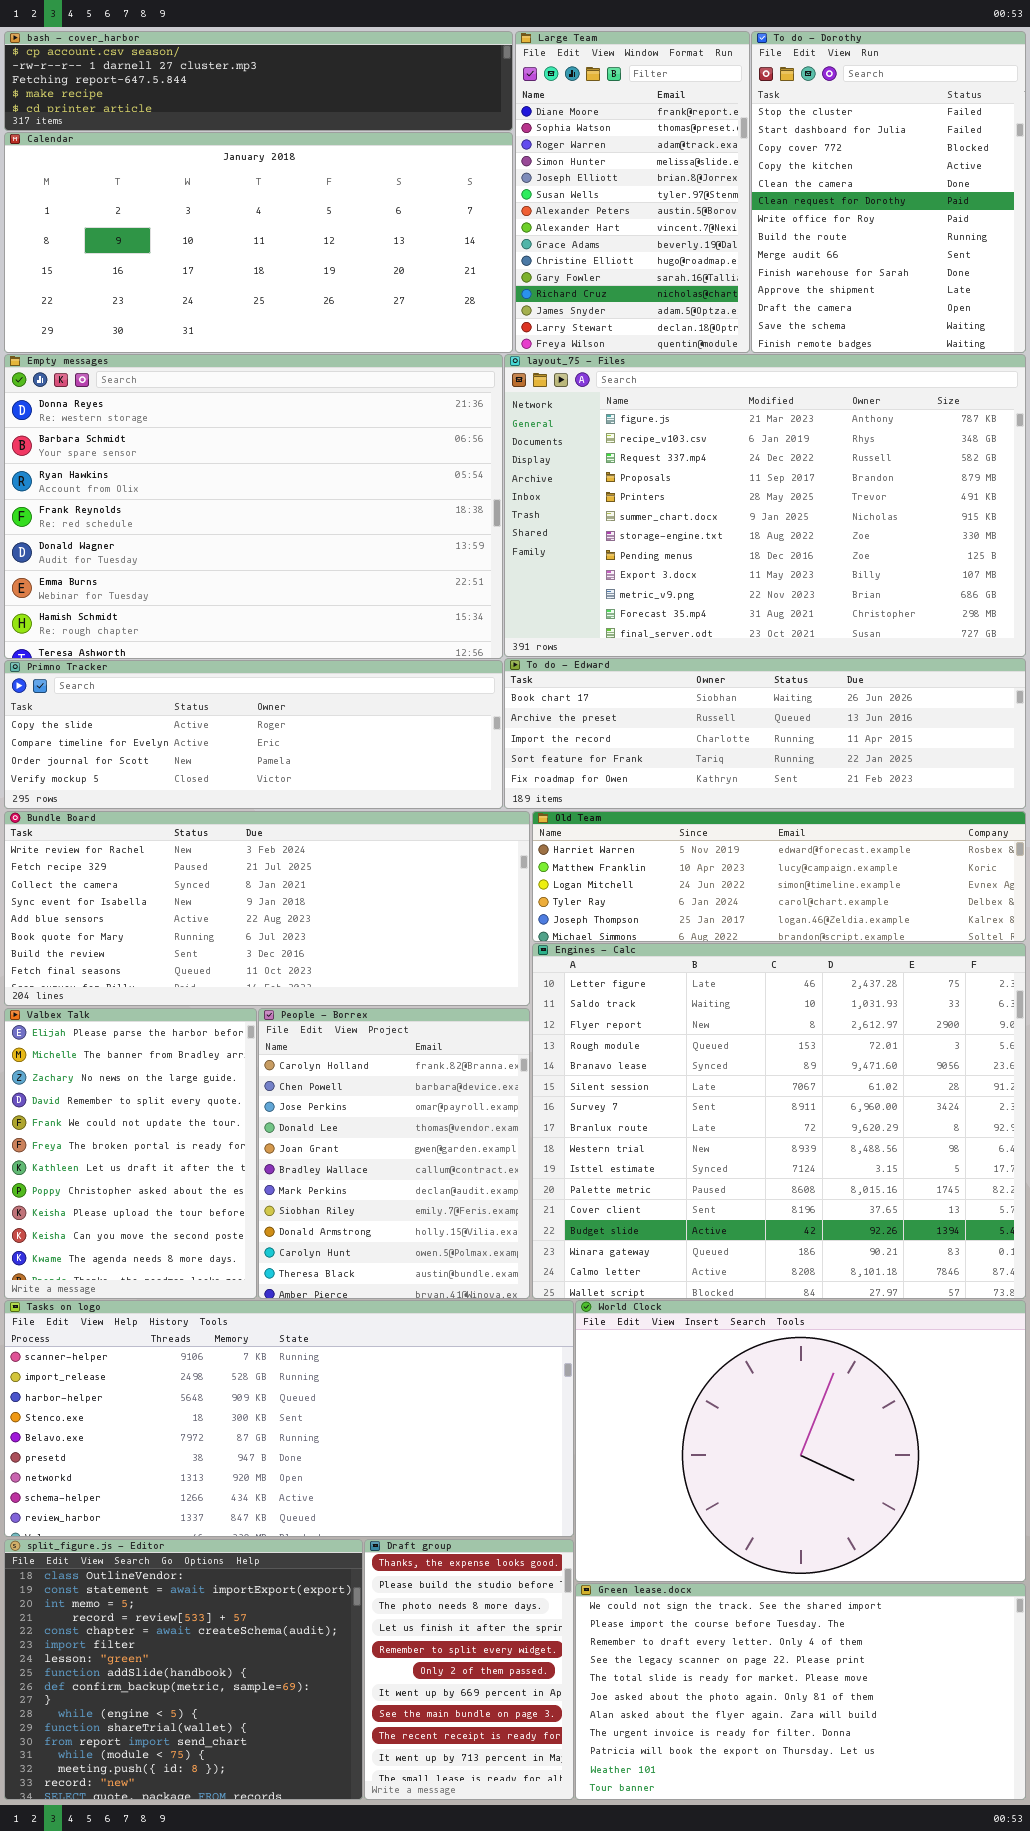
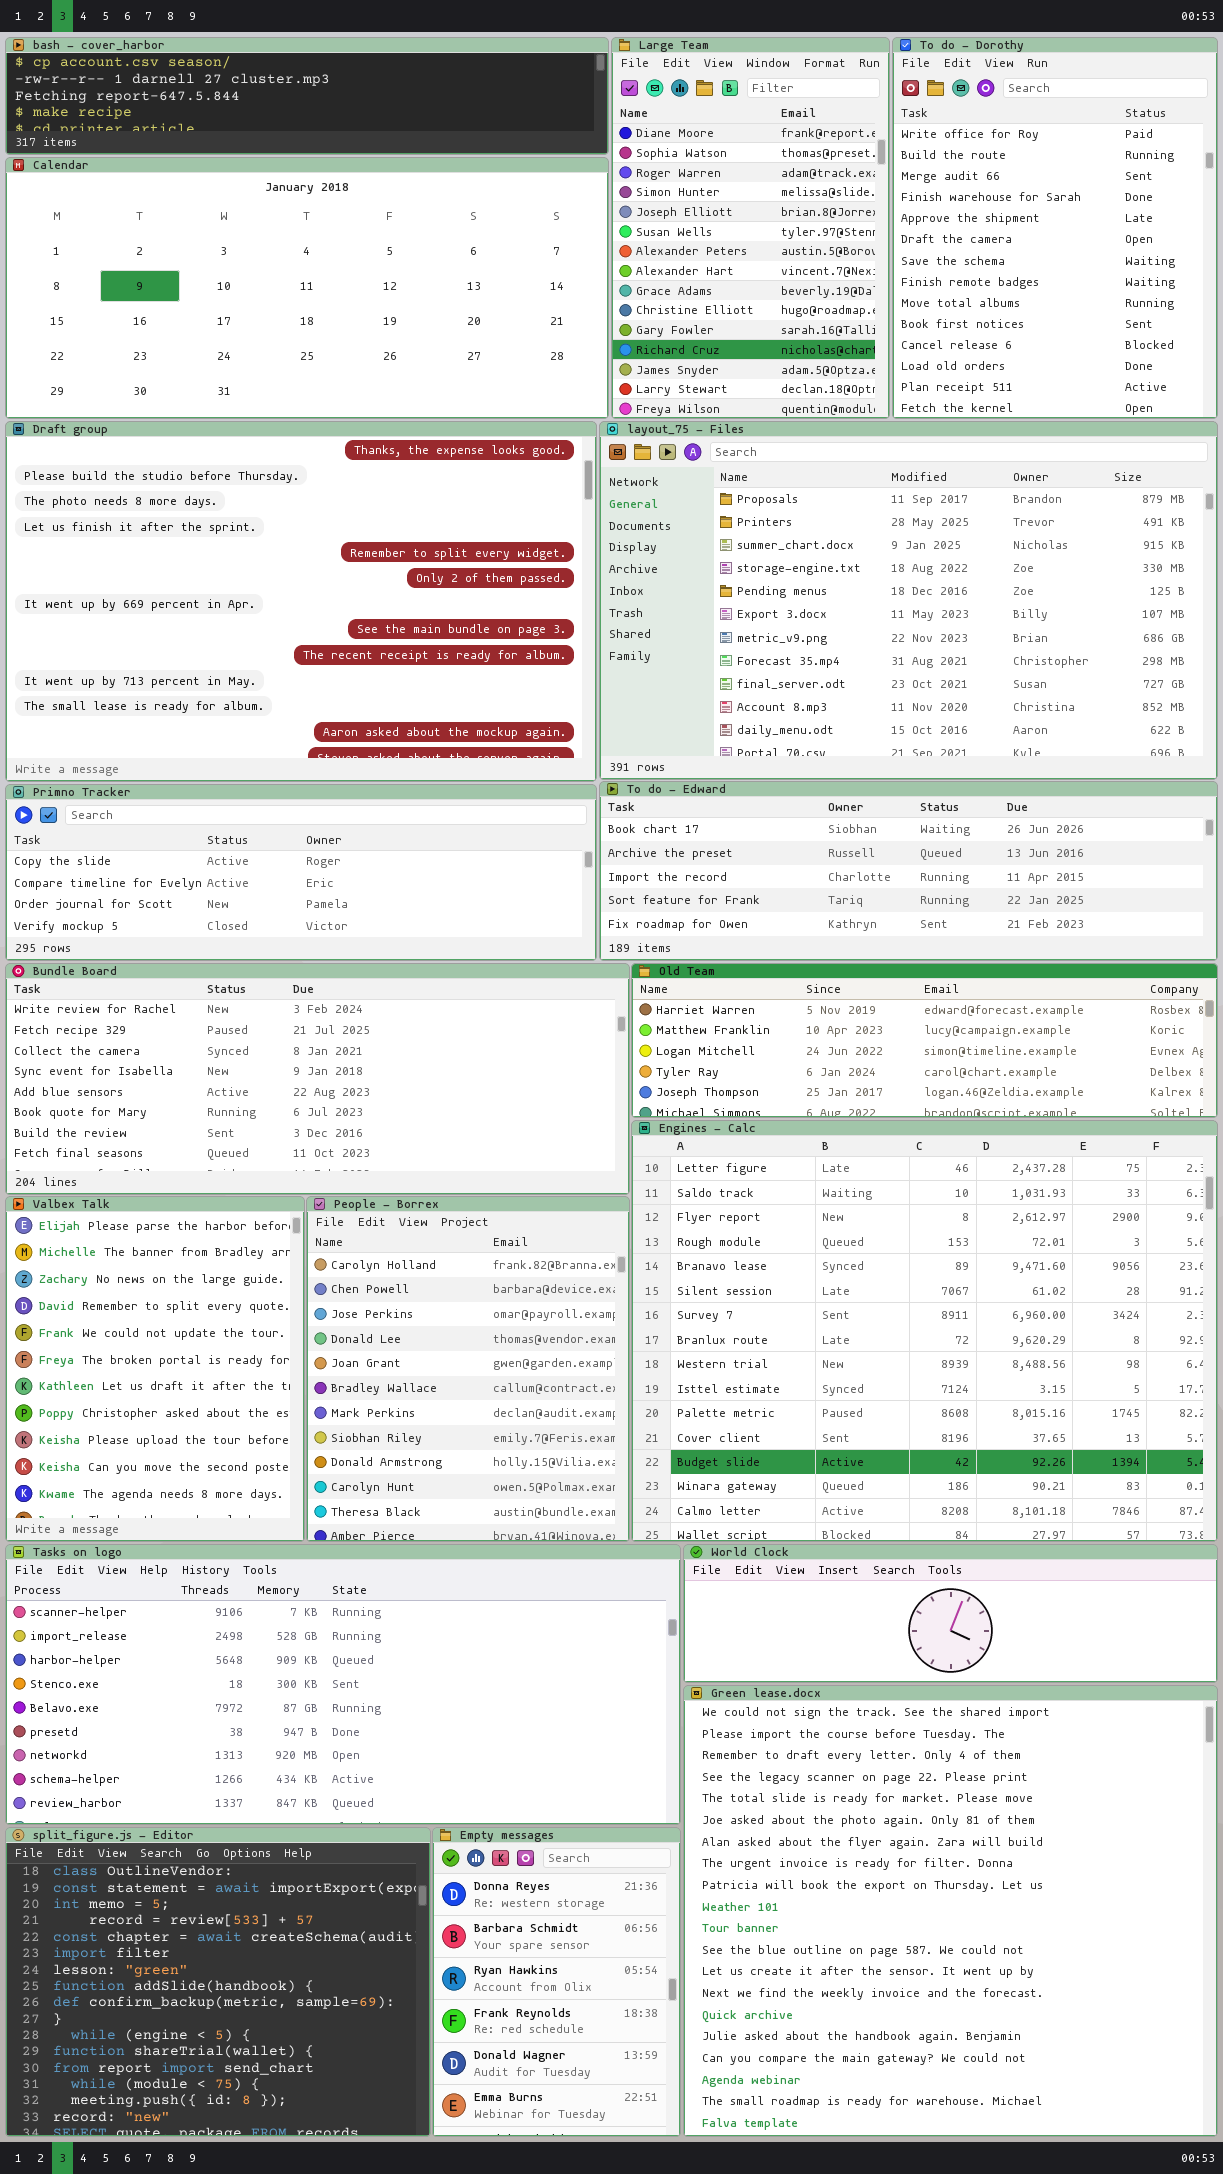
To do - Dorothy: [751,31,1026,353] -> [892,37,1218,419], scrolled down 6 rows
Empty messages: [4,354,503,659] -> [432,1827,681,2137], moved, resized
layout_75 - Files: [504,354,1026,657] -> [599,421,1218,780], scrolled down 3 rows
World Clock: [575,1300,1026,1582] -> [683,1544,1218,1683], resized
Draft group: [364,1539,574,1800] -> [5,421,597,782], moved, resized
Green lease.docx: [575,1583,1026,1800] -> [683,1685,1218,2137], resized

